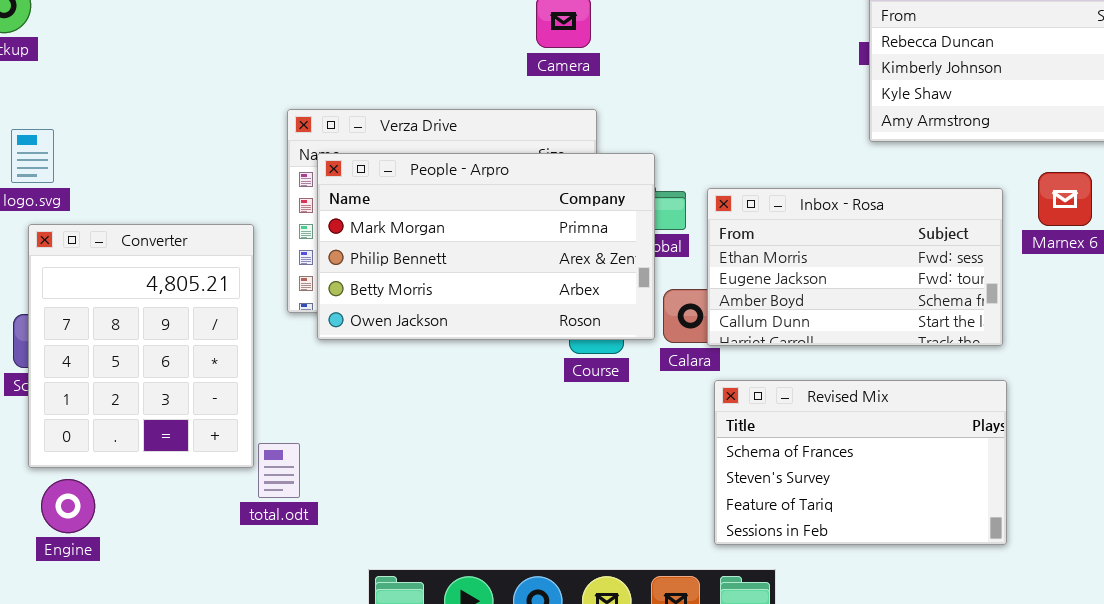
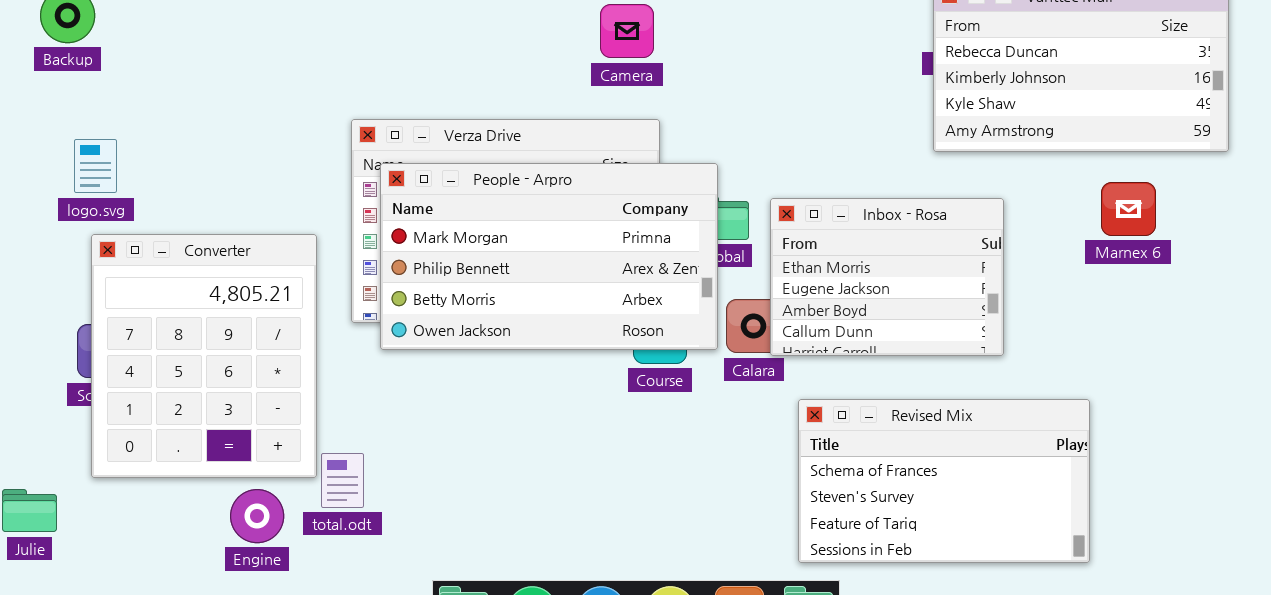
Inbox - Rosa: [707,188,1003,346] -> [770,198,1004,356], resized
Revised Mix: [714,380,1007,545] -> [798,399,1090,563], moved
Engine: [41,479,95,533] -> [230,489,284,543], moved

